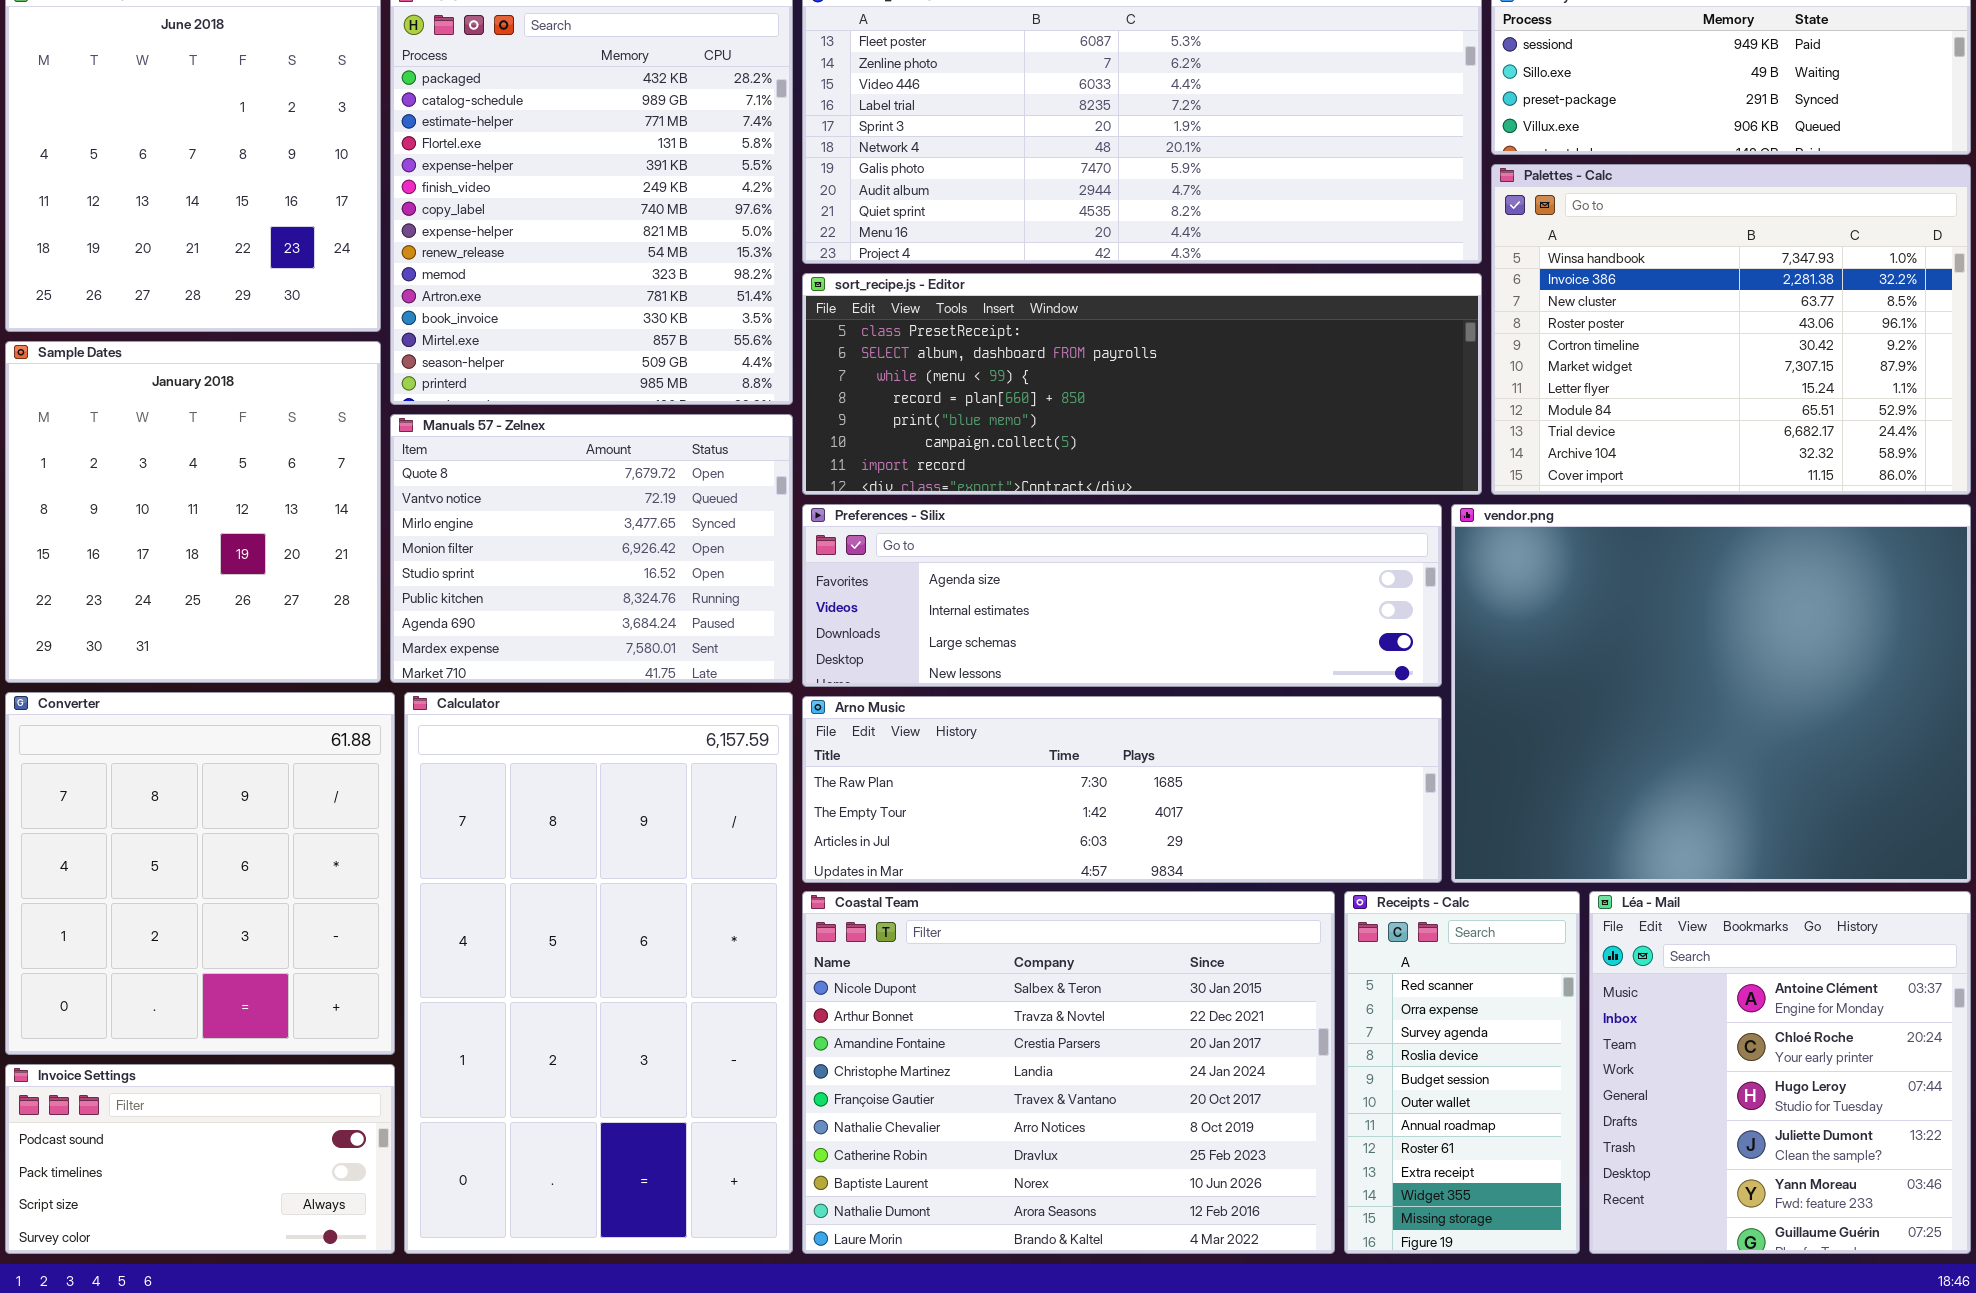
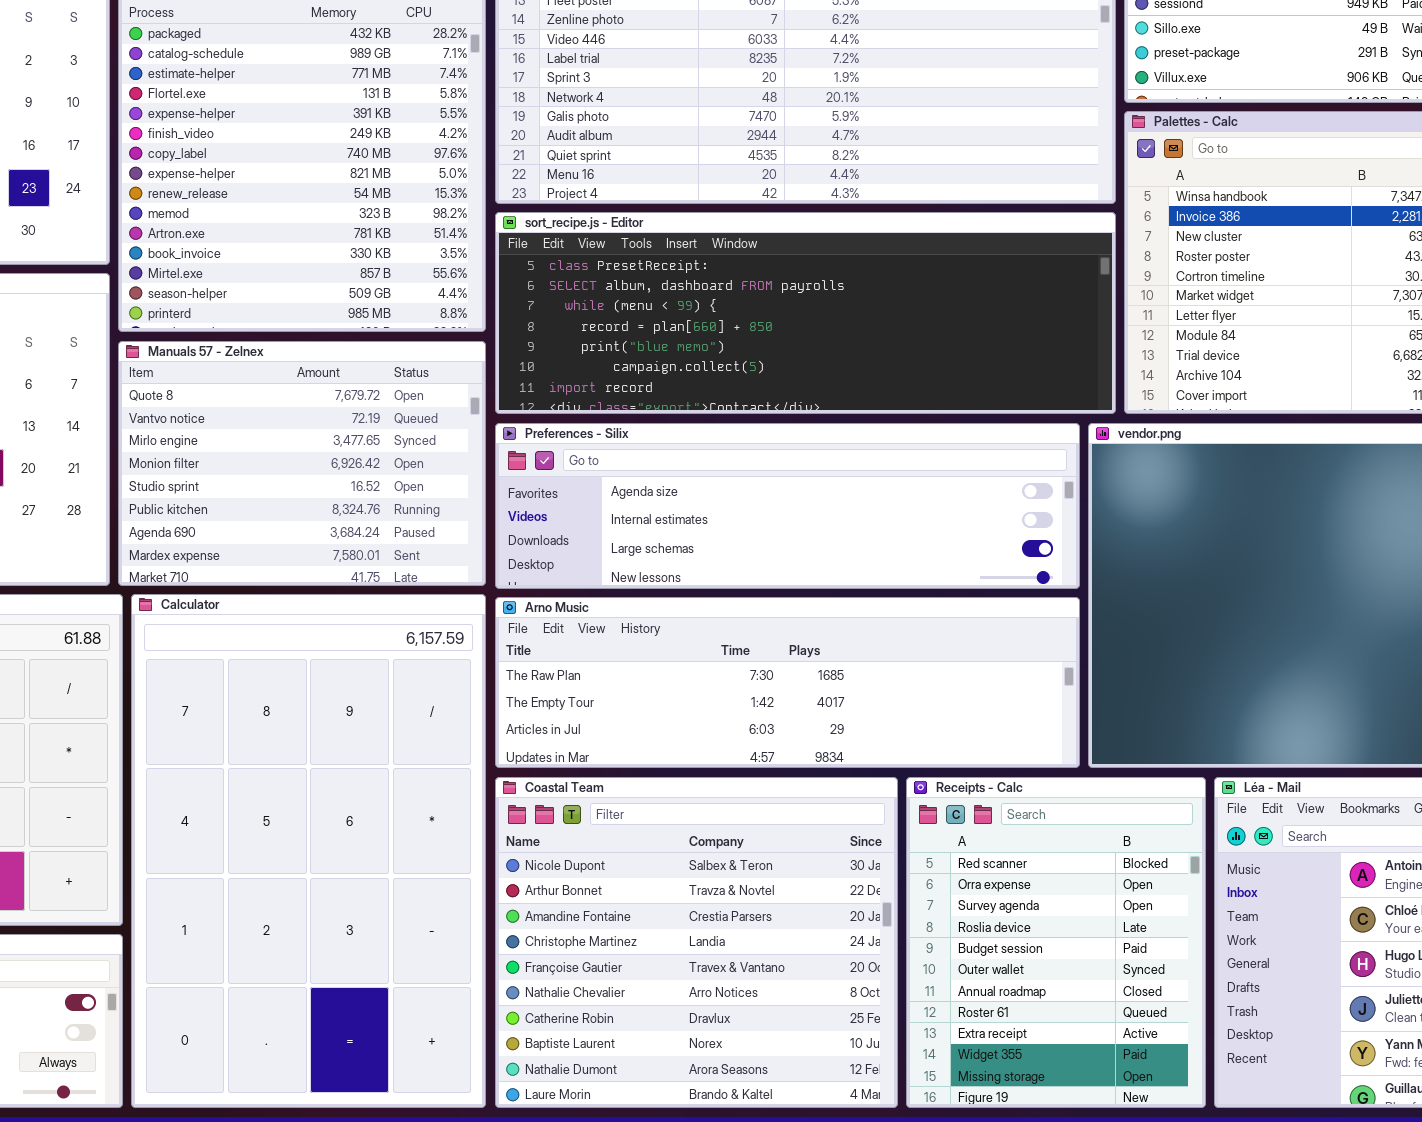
Coastal Team: [802,891,1335,1254] -> [495,777,898,1108], resized
Receipts - Calc: [1344,891,1580,1254] -> [906,777,1206,1108], resized

